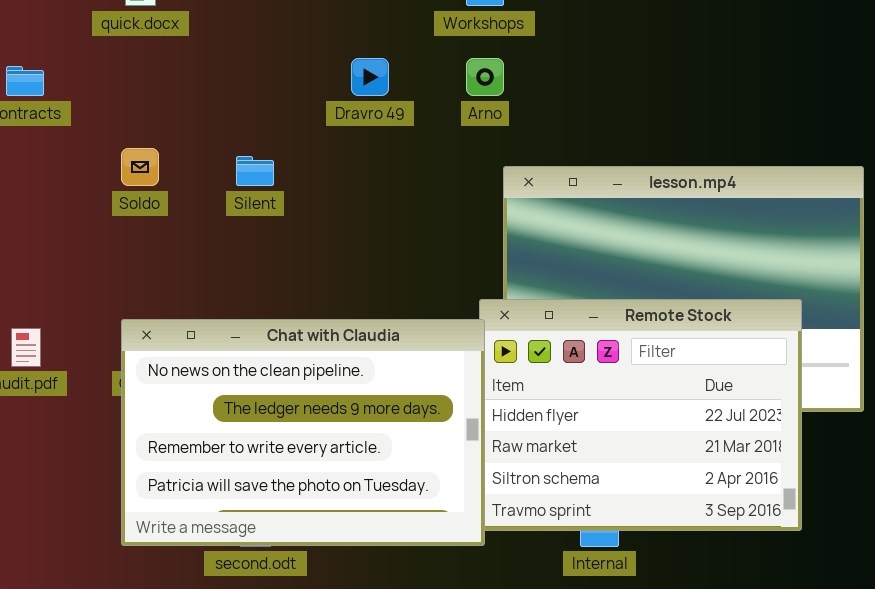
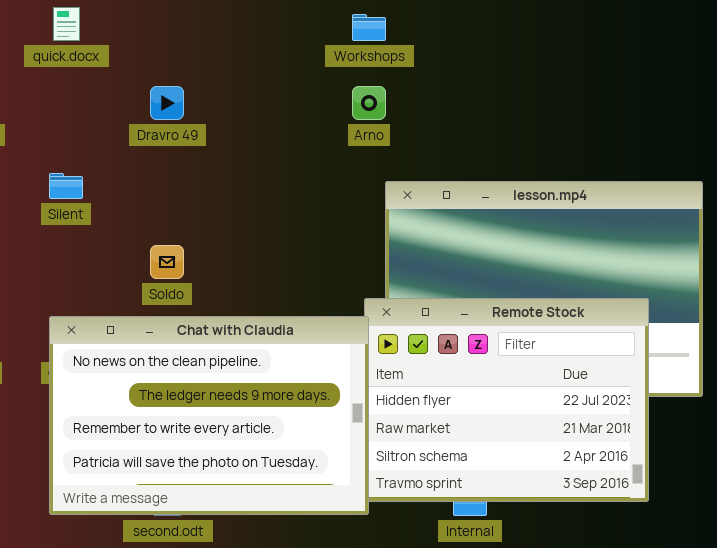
Dravro 49: [351,58,389,96] -> [150,86,184,120], moved
Soldo: [121,148,159,186] -> [150,245,184,279], moved
Silent: [236,156,274,186] -> [49,173,83,199], moved

